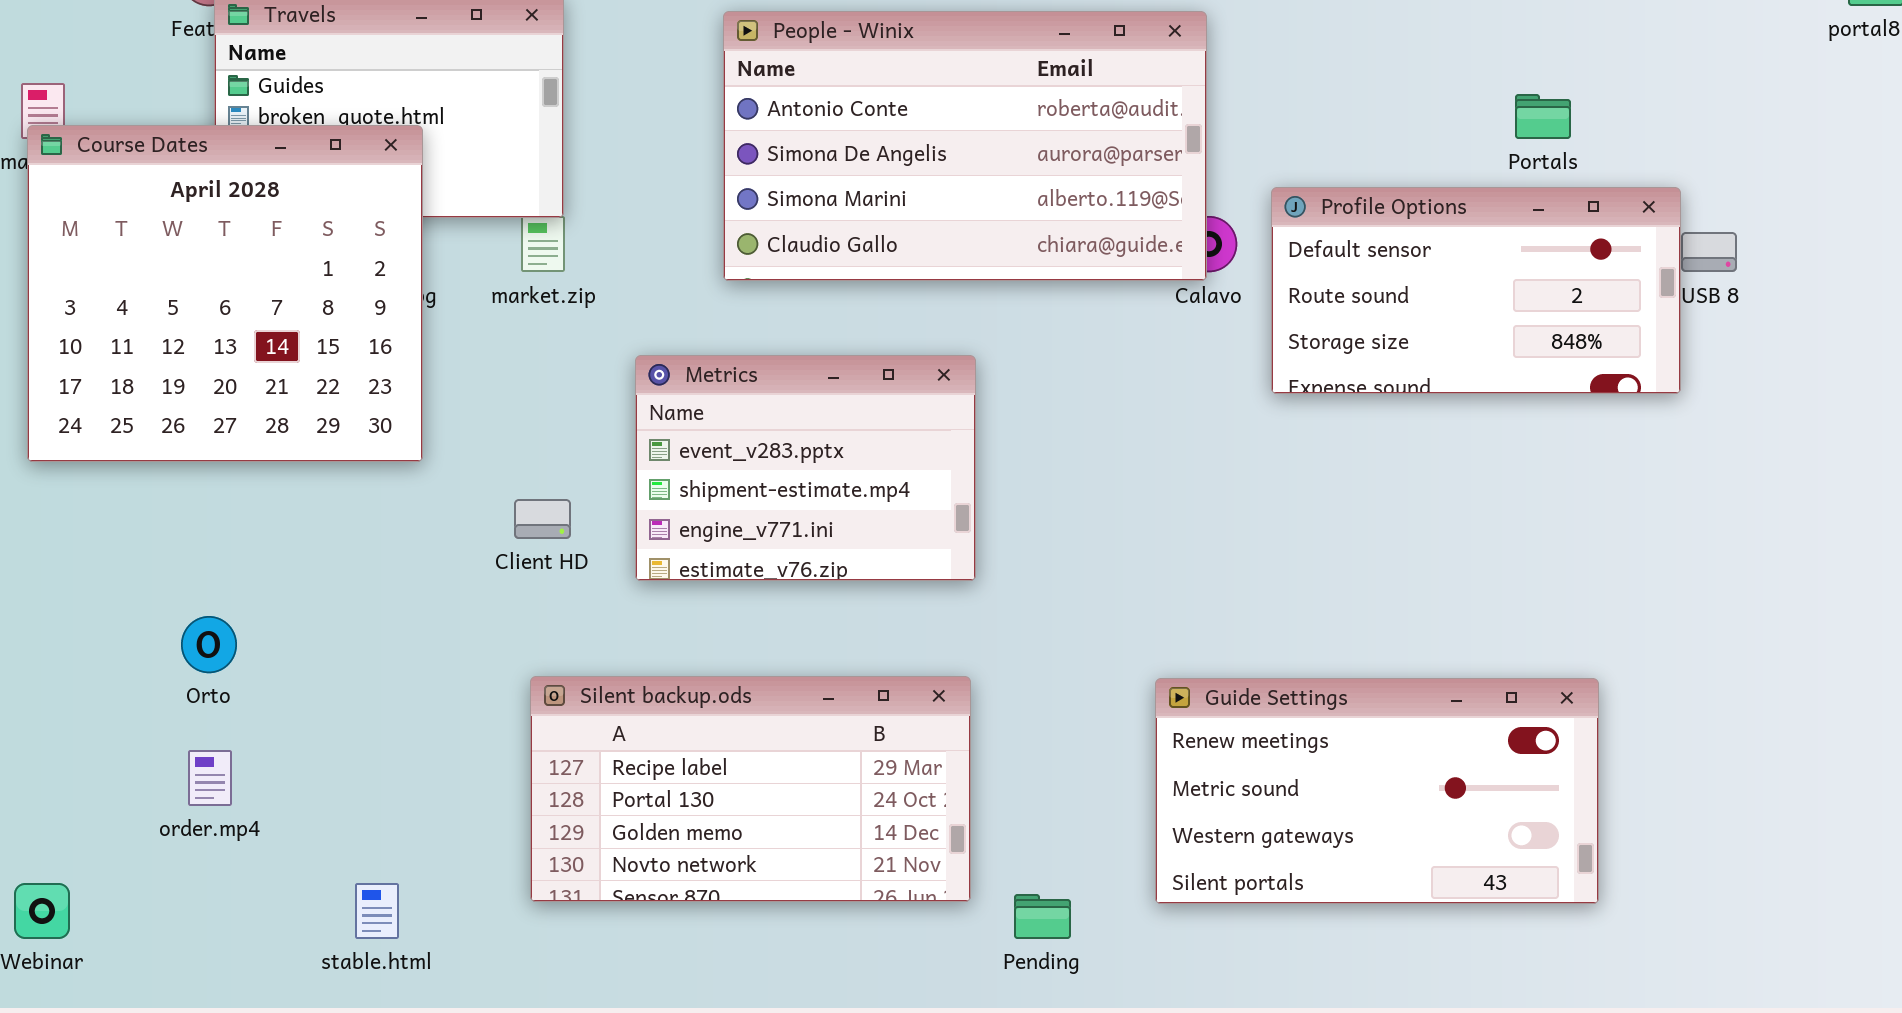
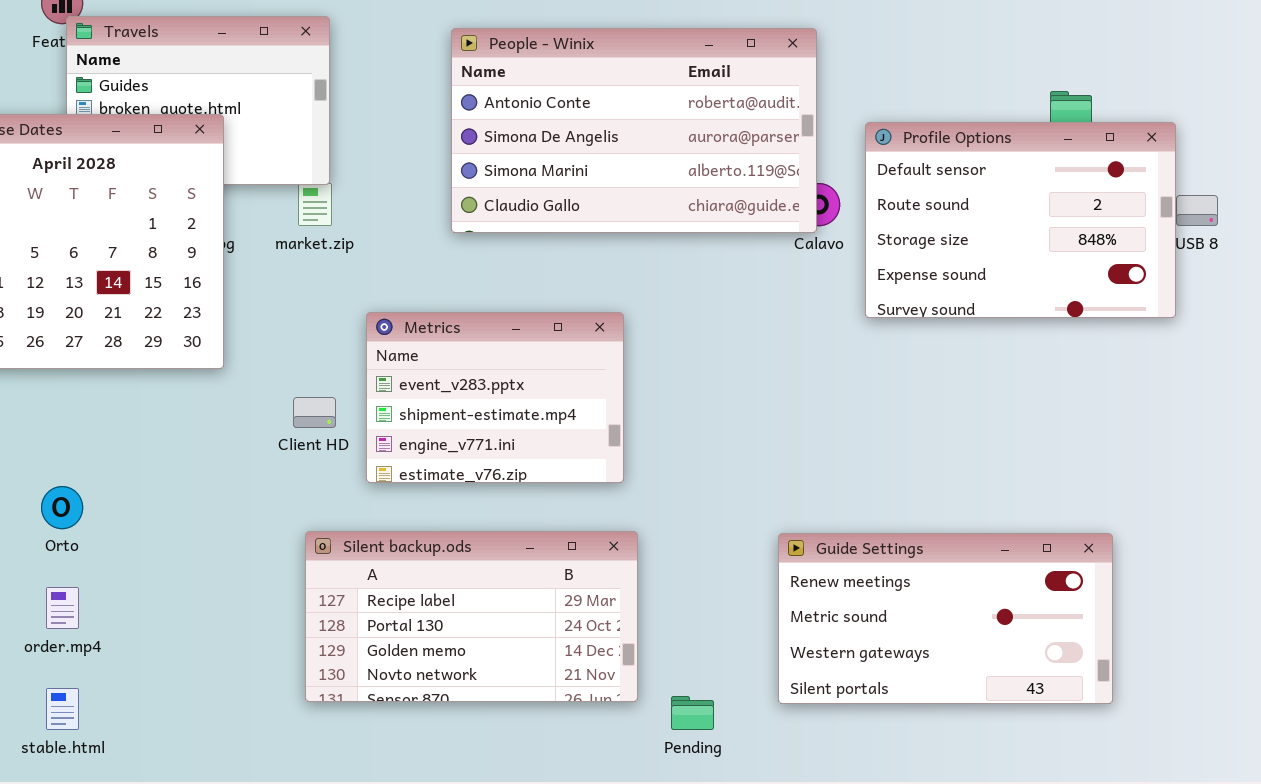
Profile Options: [1271,187,1681,394] -> [865,122,1176,318], resized
Metrics: [635,355,976,581] -> [366,312,624,483], moved
stable.html: [355,883,399,939] -> [46,688,79,730], moved

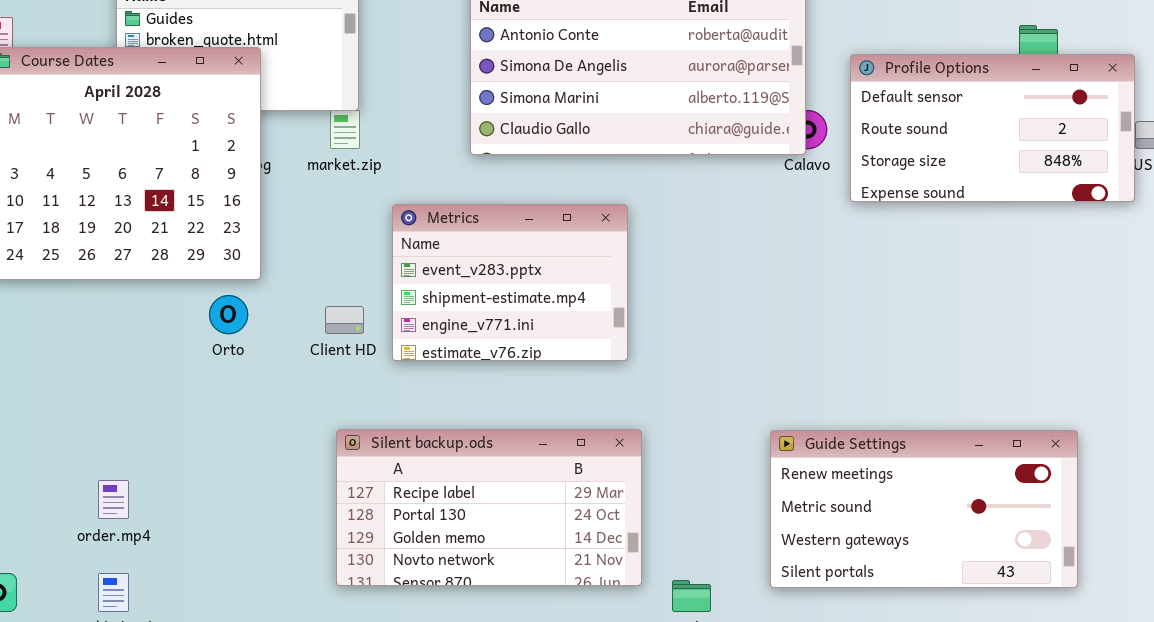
Profile Options: [865,122,1176,318] -> [850,54,1135,202], resized
Metrics: [366,312,624,483] -> [392,204,628,361], moved
Orto: [41,486,83,529] -> [209,295,248,334], moved

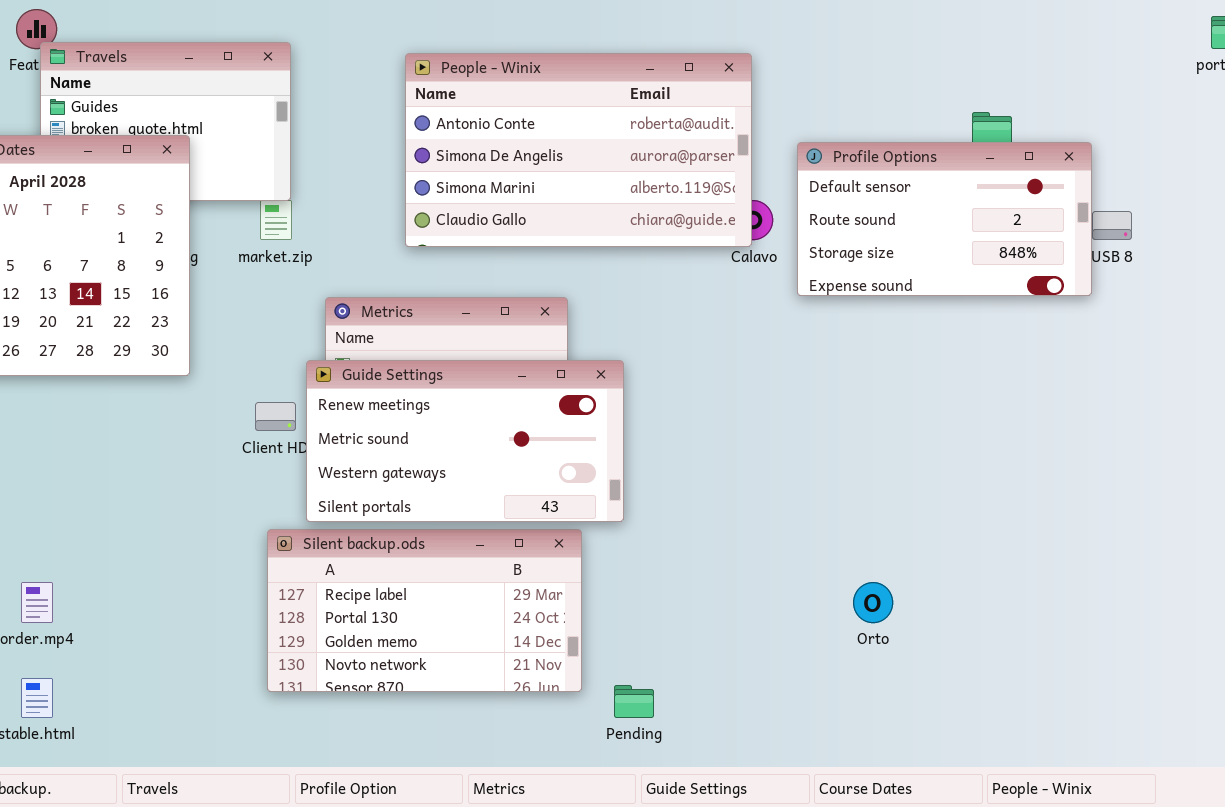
Orto: [209,295,248,334] -> [853,582,893,623], moved
Guide Settings: [770,430,1078,588] -> [306,360,624,522], moved

